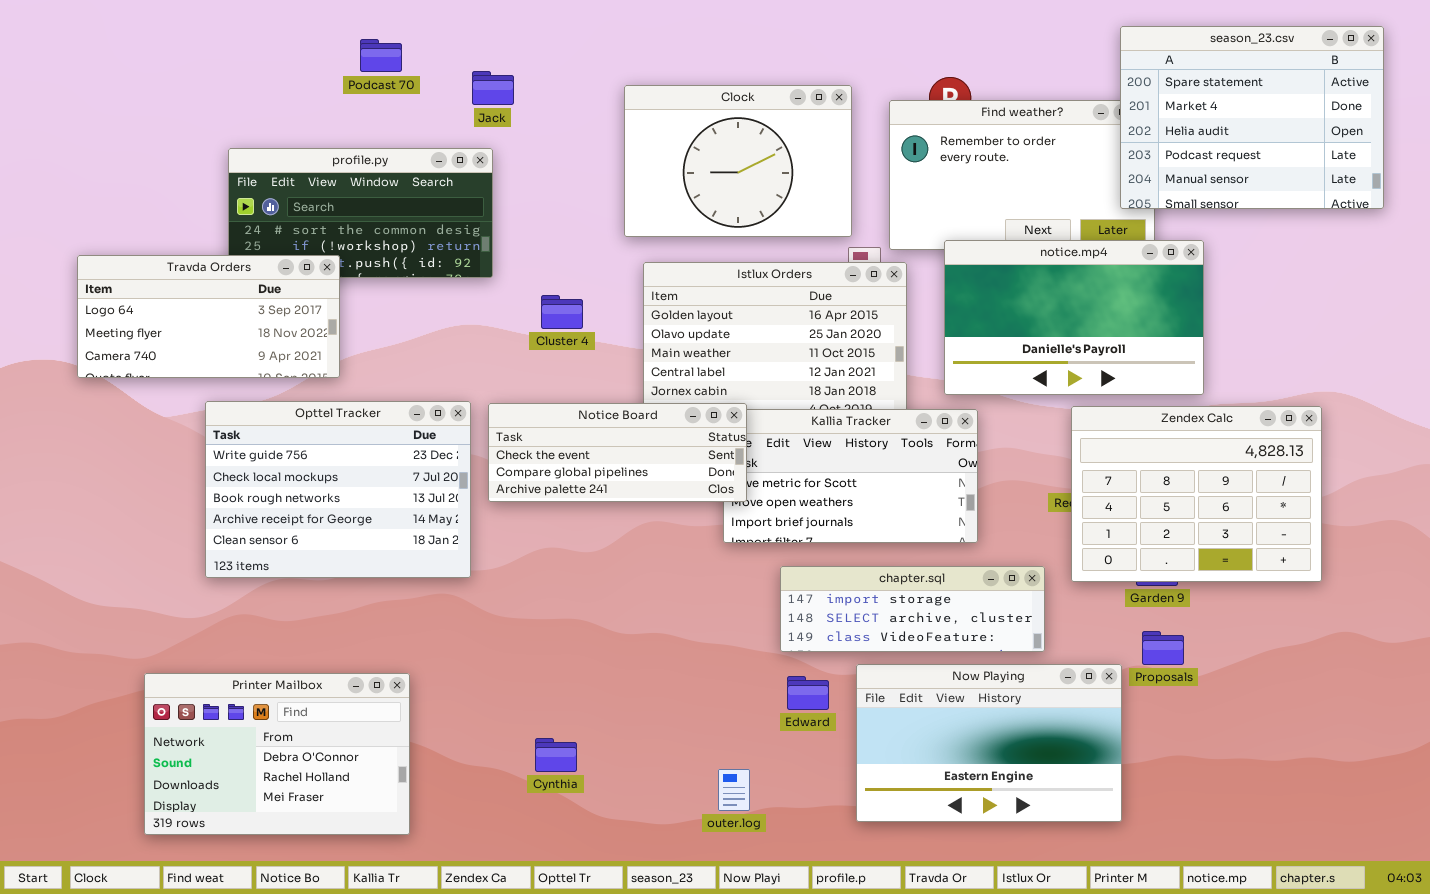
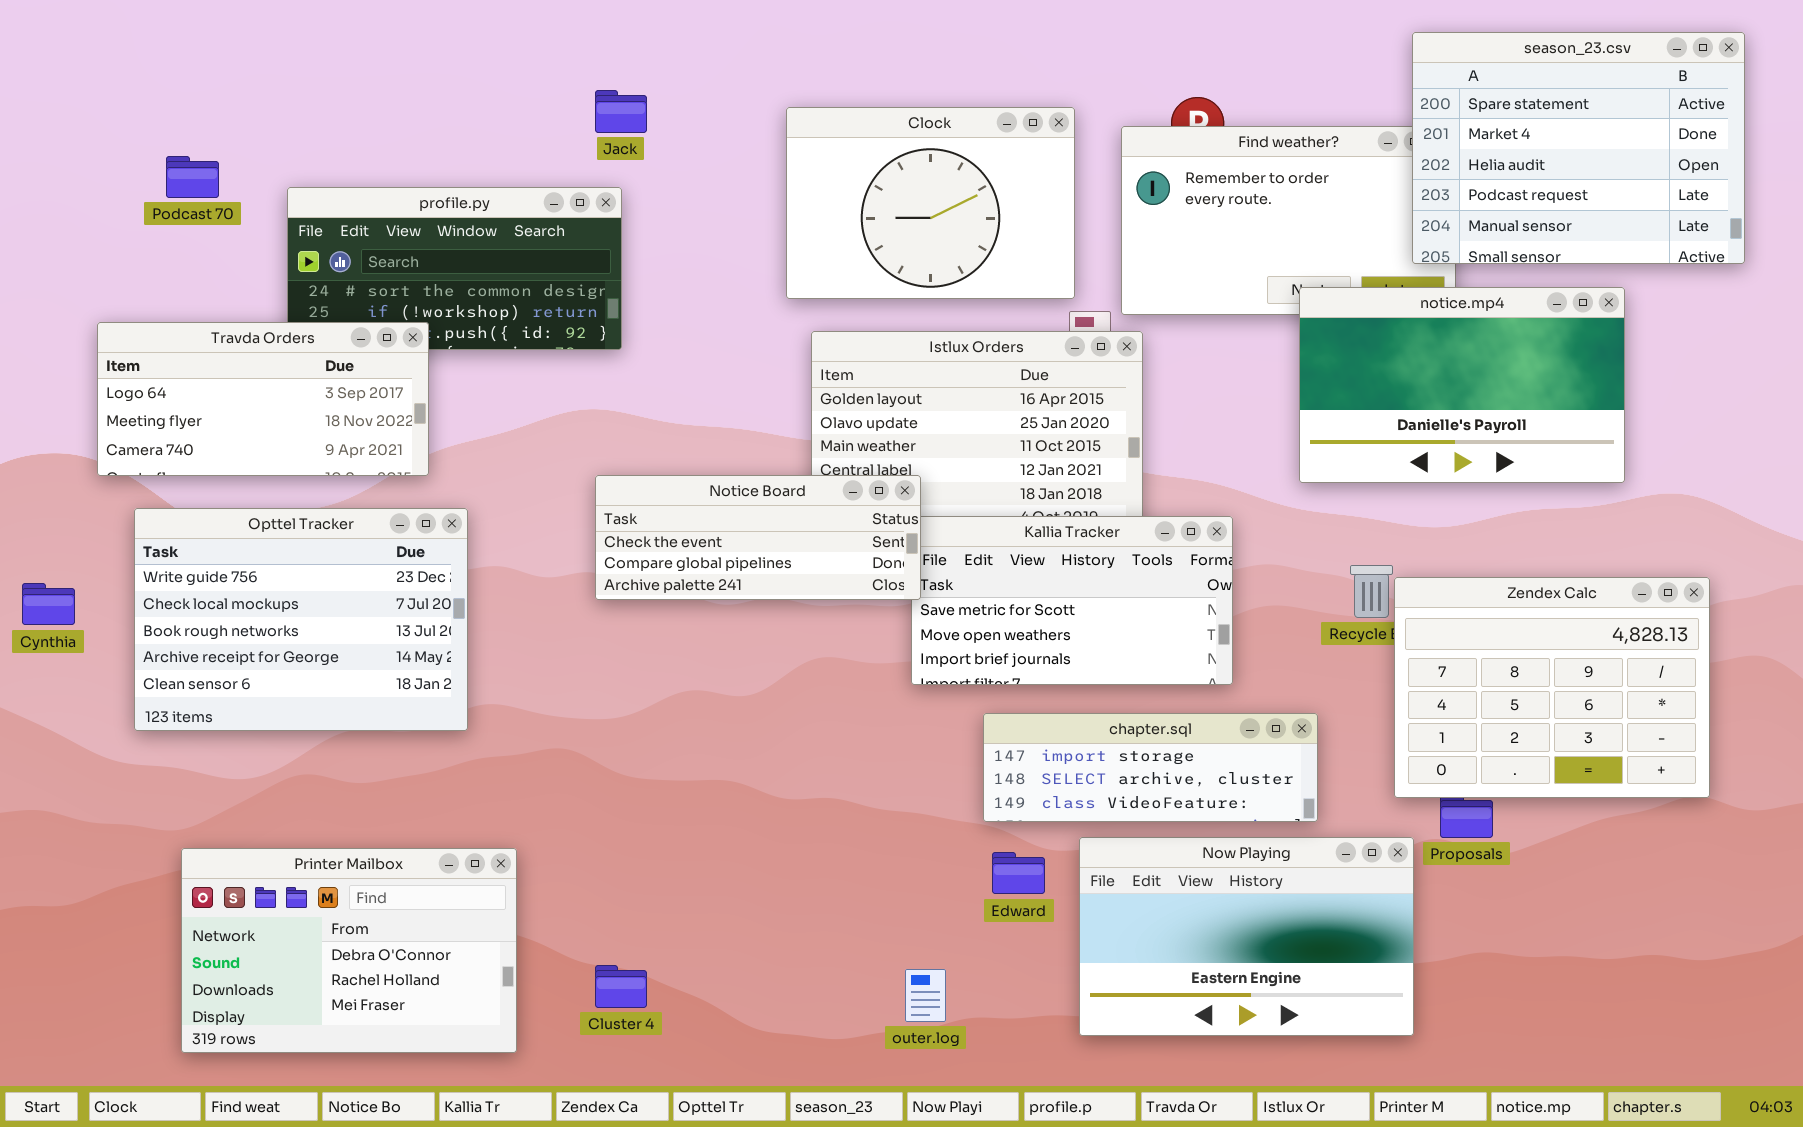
Podcast 70: [360,39,402,72] -> [166,156,219,198], moved
notice.mp4: [944,240,1204,395] -> [1299,287,1625,483], moved
Cluster 4: [541,295,583,329] -> [595,965,647,1008], moved
Opttel Tracker: [205,401,471,578] -> [134,508,468,731], moved
Notice Board: [488,403,747,502] -> [595,475,921,600], moved
Zendex Calc: [1071,406,1322,582] -> [1394,577,1710,798], moved
Cynthia: [535,738,577,772] -> [22,583,75,625], moved

